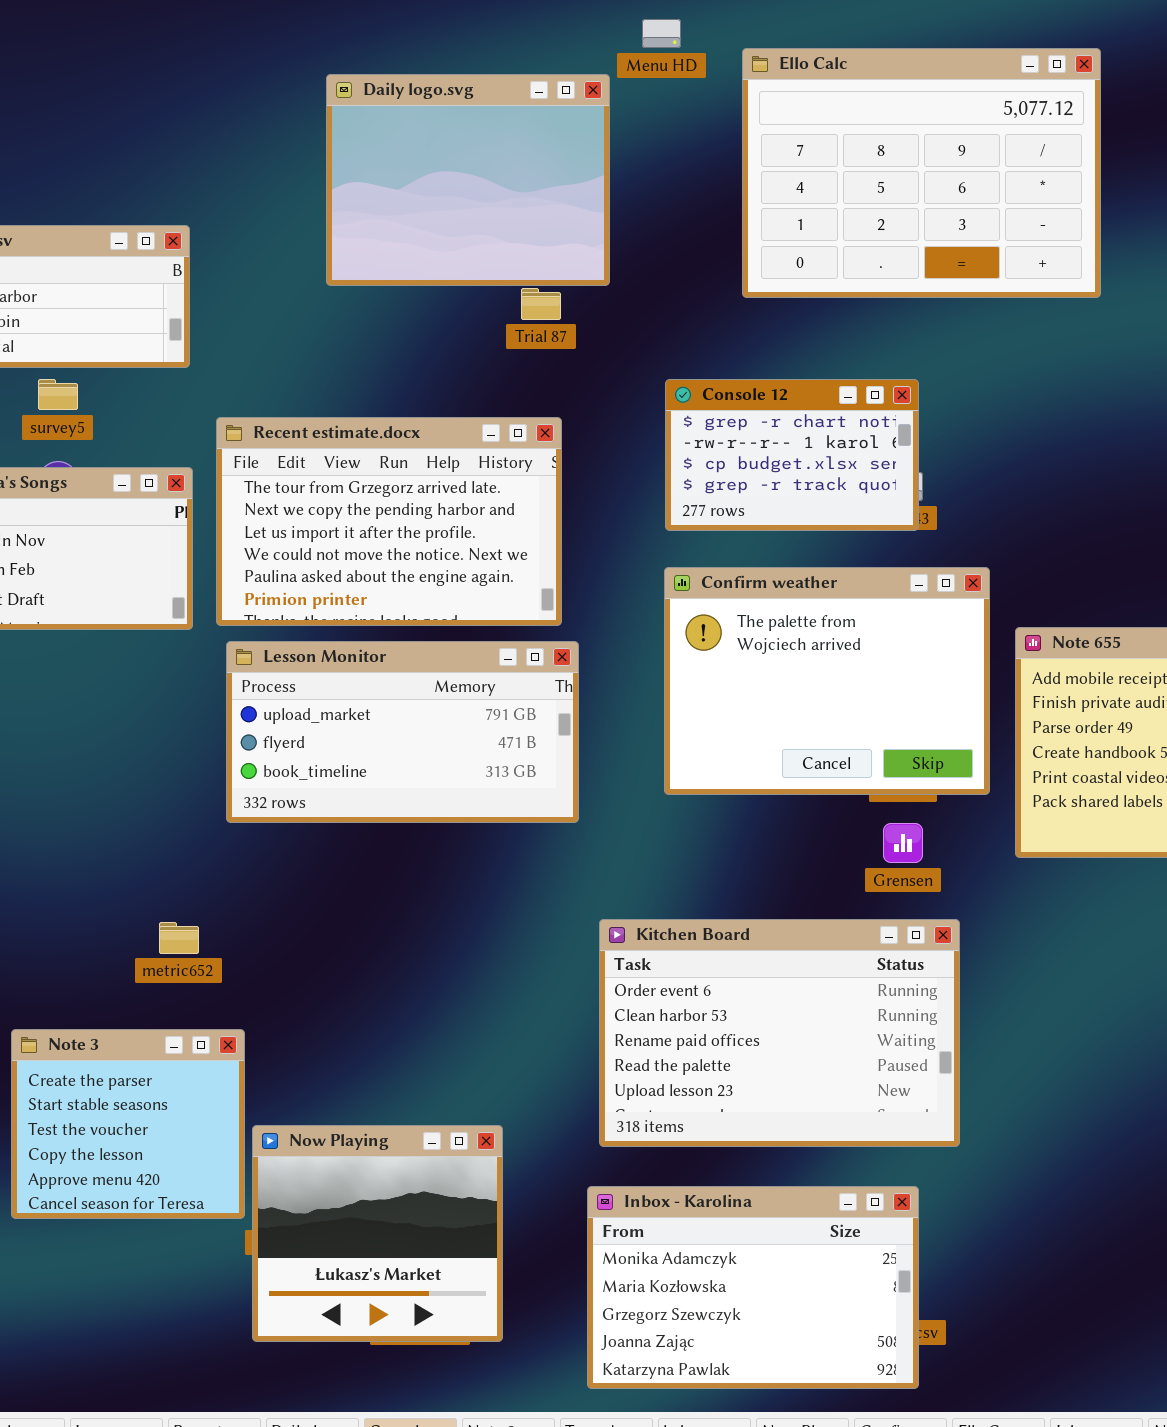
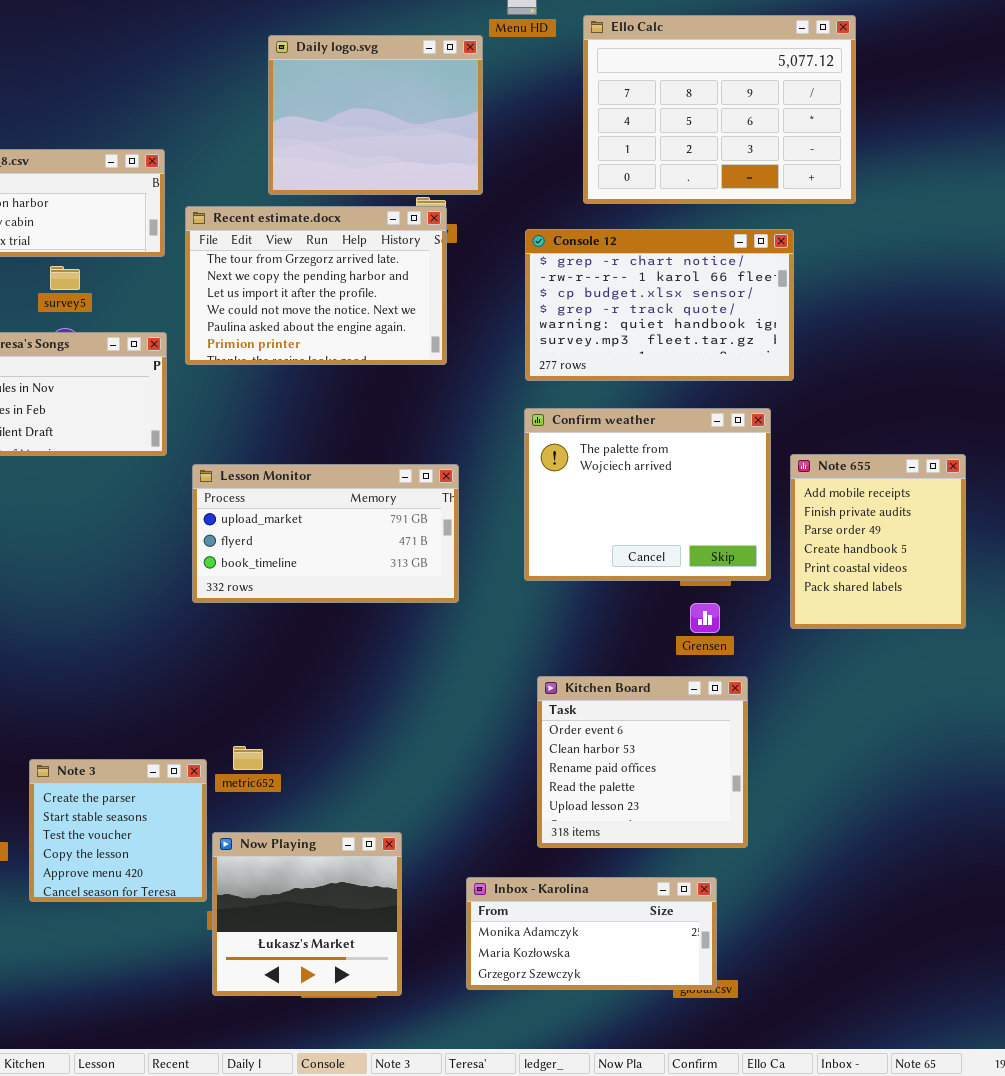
Console 12: [665,379,919,531] -> [525,229,794,381], resized
Recent estimate.docx: [216,417,562,626] -> [185,206,447,365], moved
Kitchen Board: [599,919,960,1147] -> [537,676,748,848], resized
metric652: [159,922,199,954] -> [233,746,263,770], moved
Inbox - Karolina: [587,1186,919,1389] -> [466,877,717,990], resized

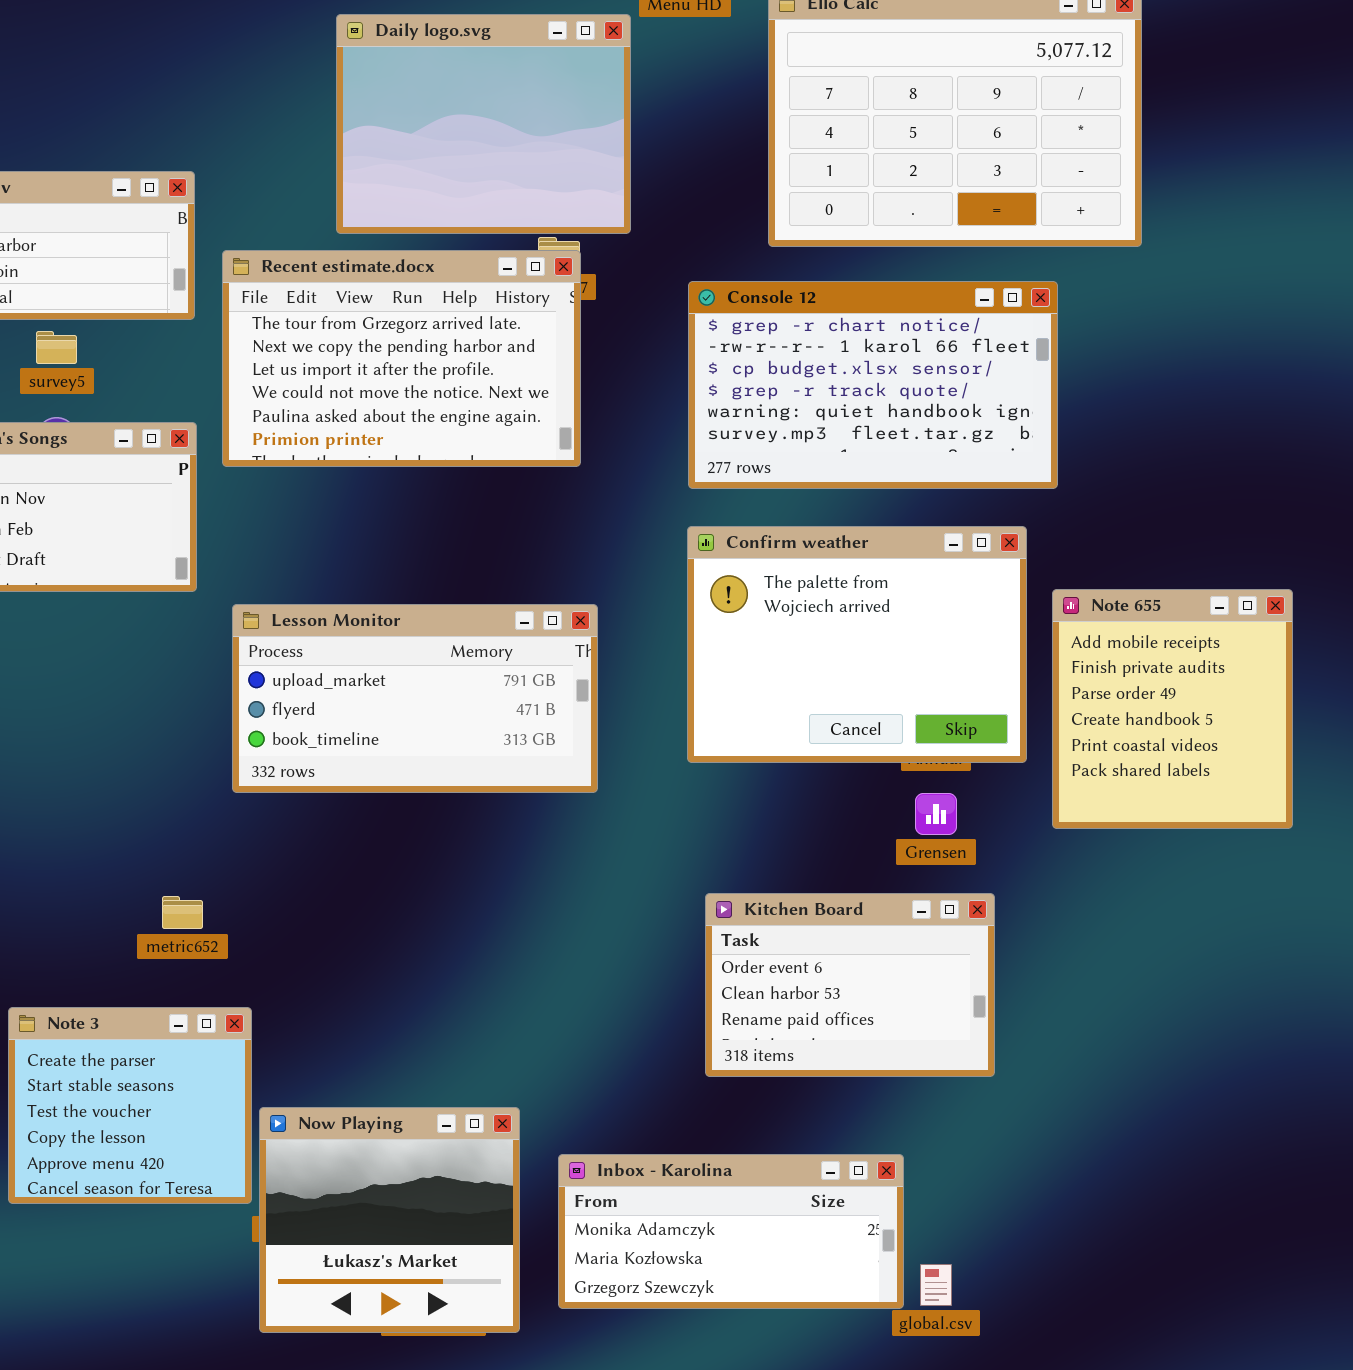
Kitchen Board: [537,676,748,848] -> [705,893,995,1077], resized
metric652: [233,746,263,770] -> [162,896,203,929], moved
Inbox - Karolina: [466,877,717,990] -> [558,1154,904,1309], moved

